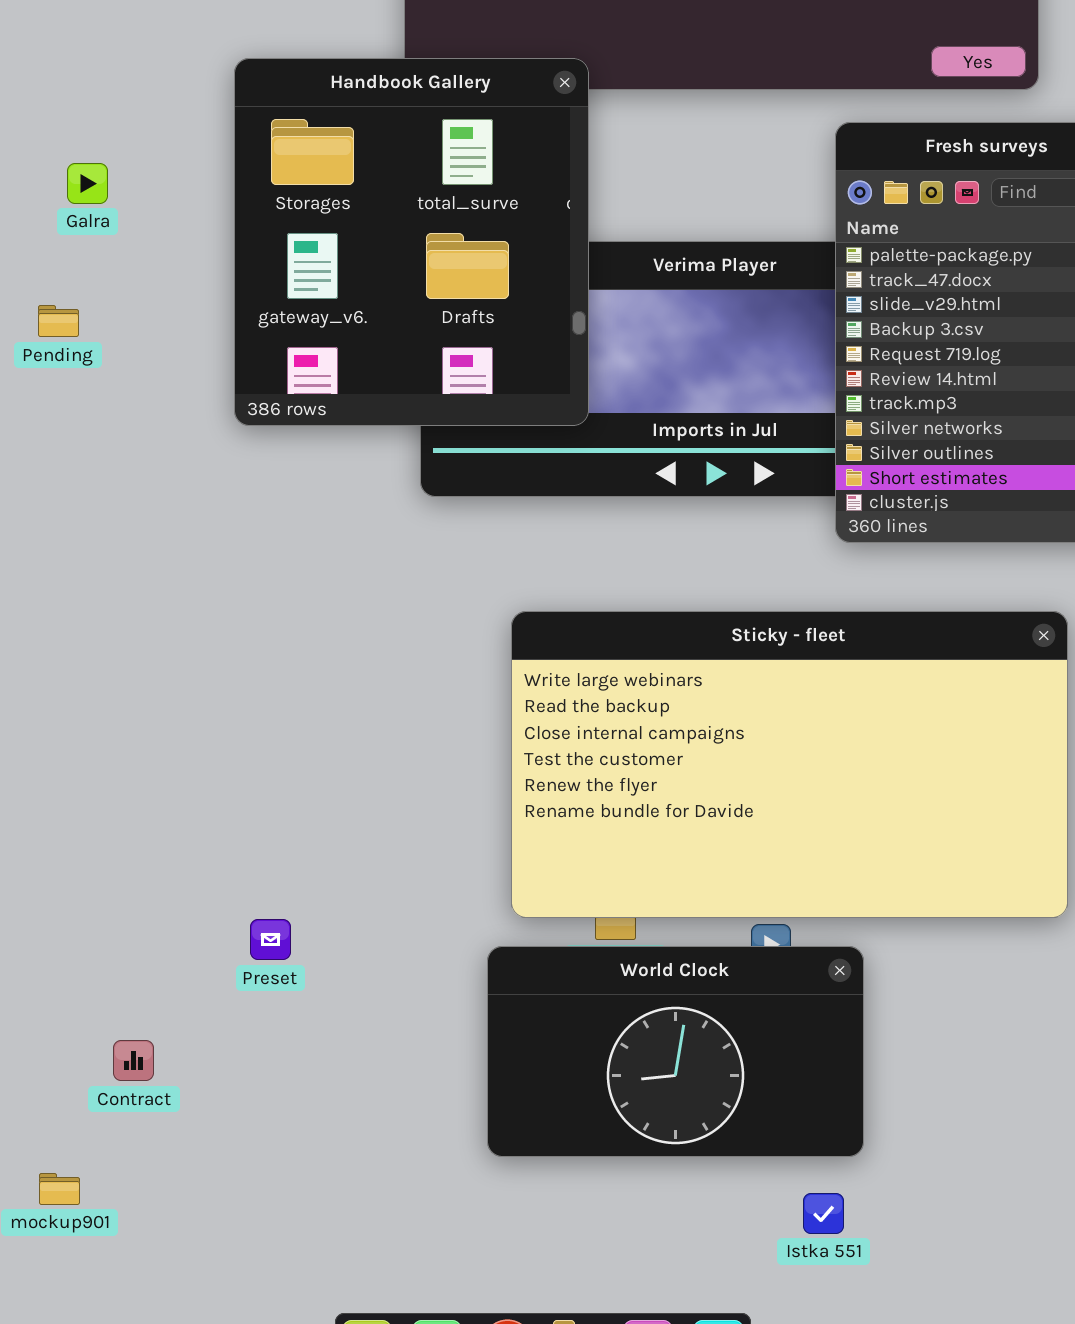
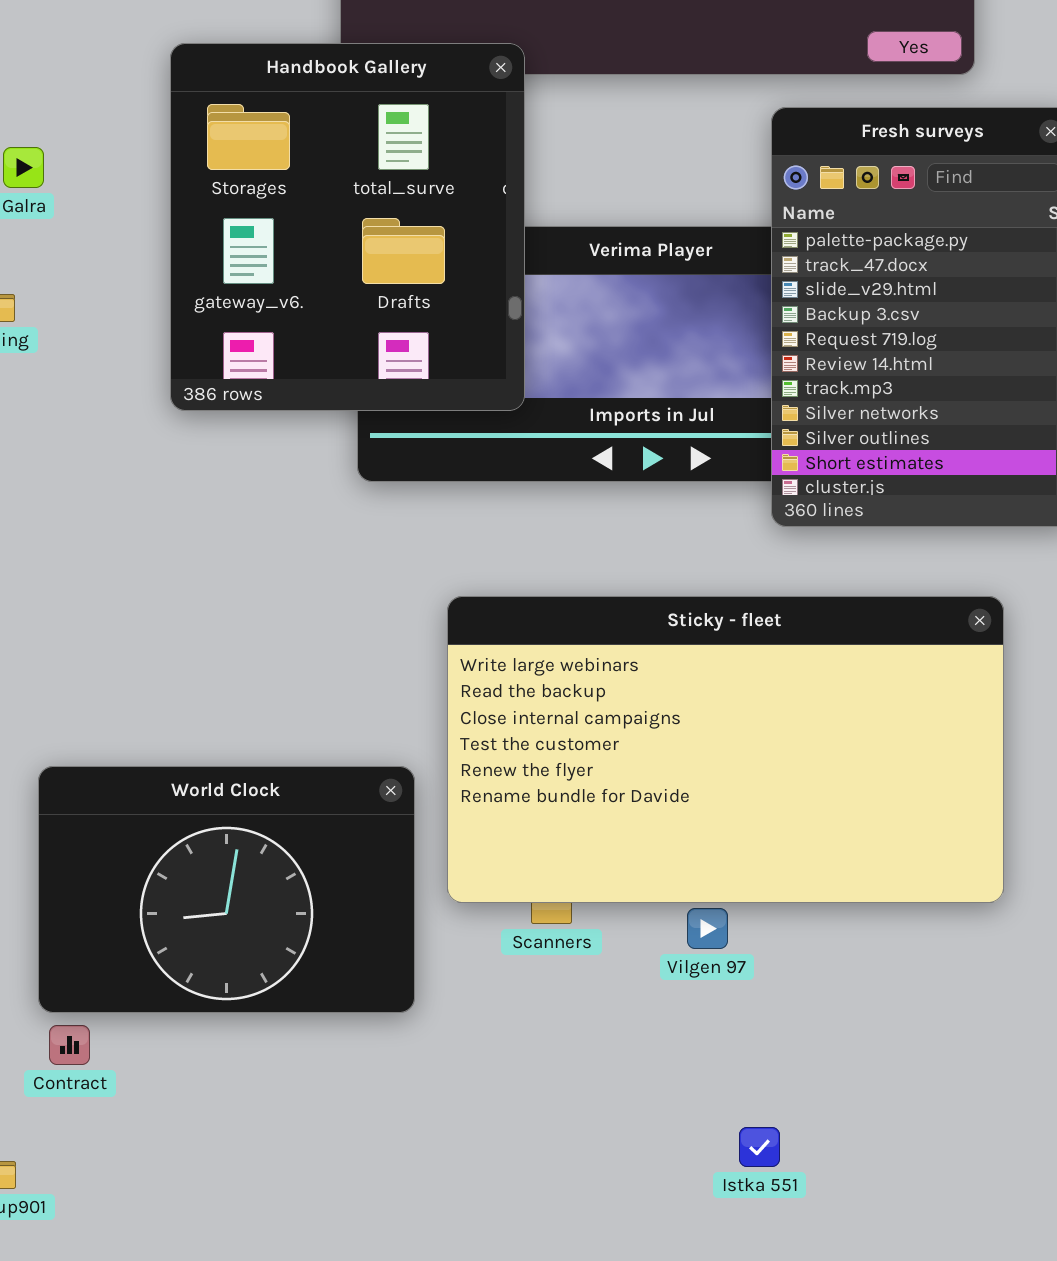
World Clock: [487,946,864,1157] -> [38,766,415,1013], moved, resized
Istka 551: [803,1193,844,1234] -> [739,1127,780,1167], moved

